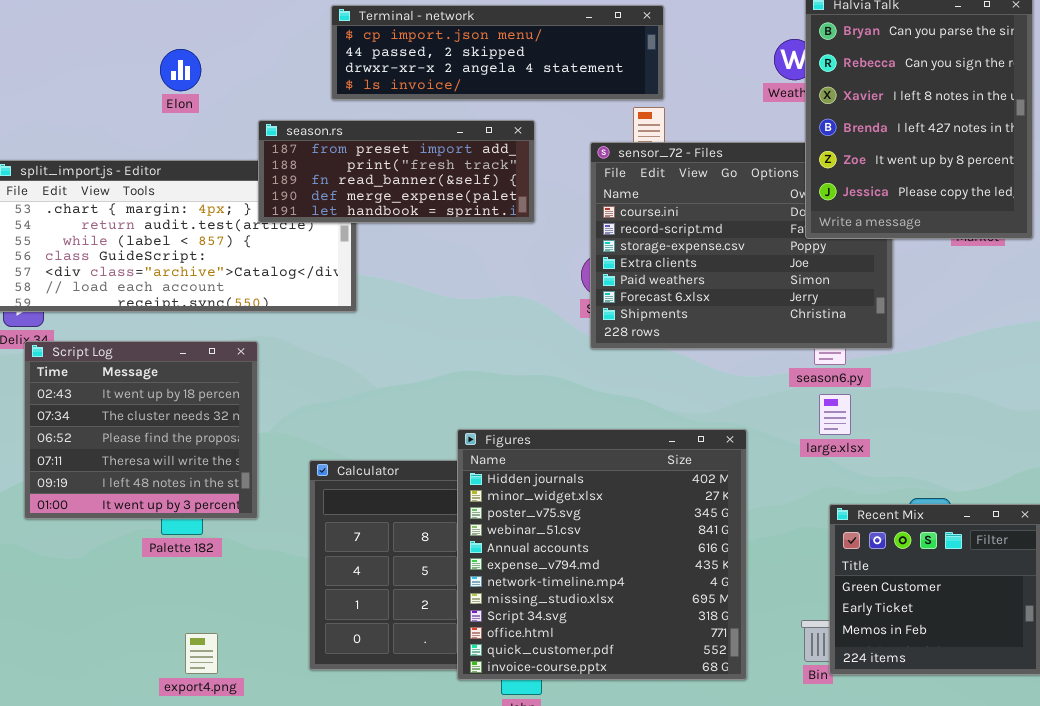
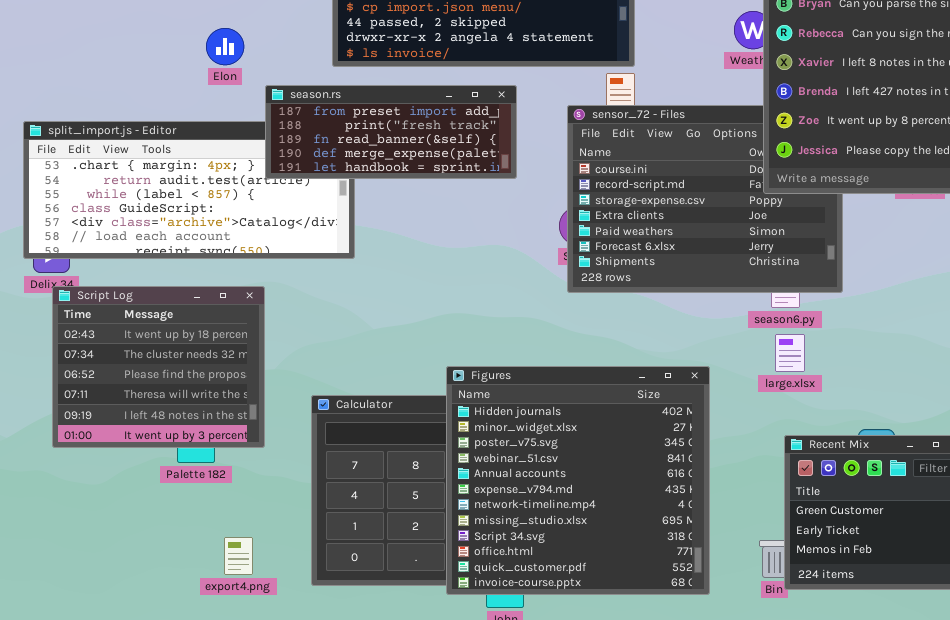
Elon: [160,49,201,91] -> [206,28,244,65], moved
export4.png: [185,633,218,674] -> [224,537,253,575], moved

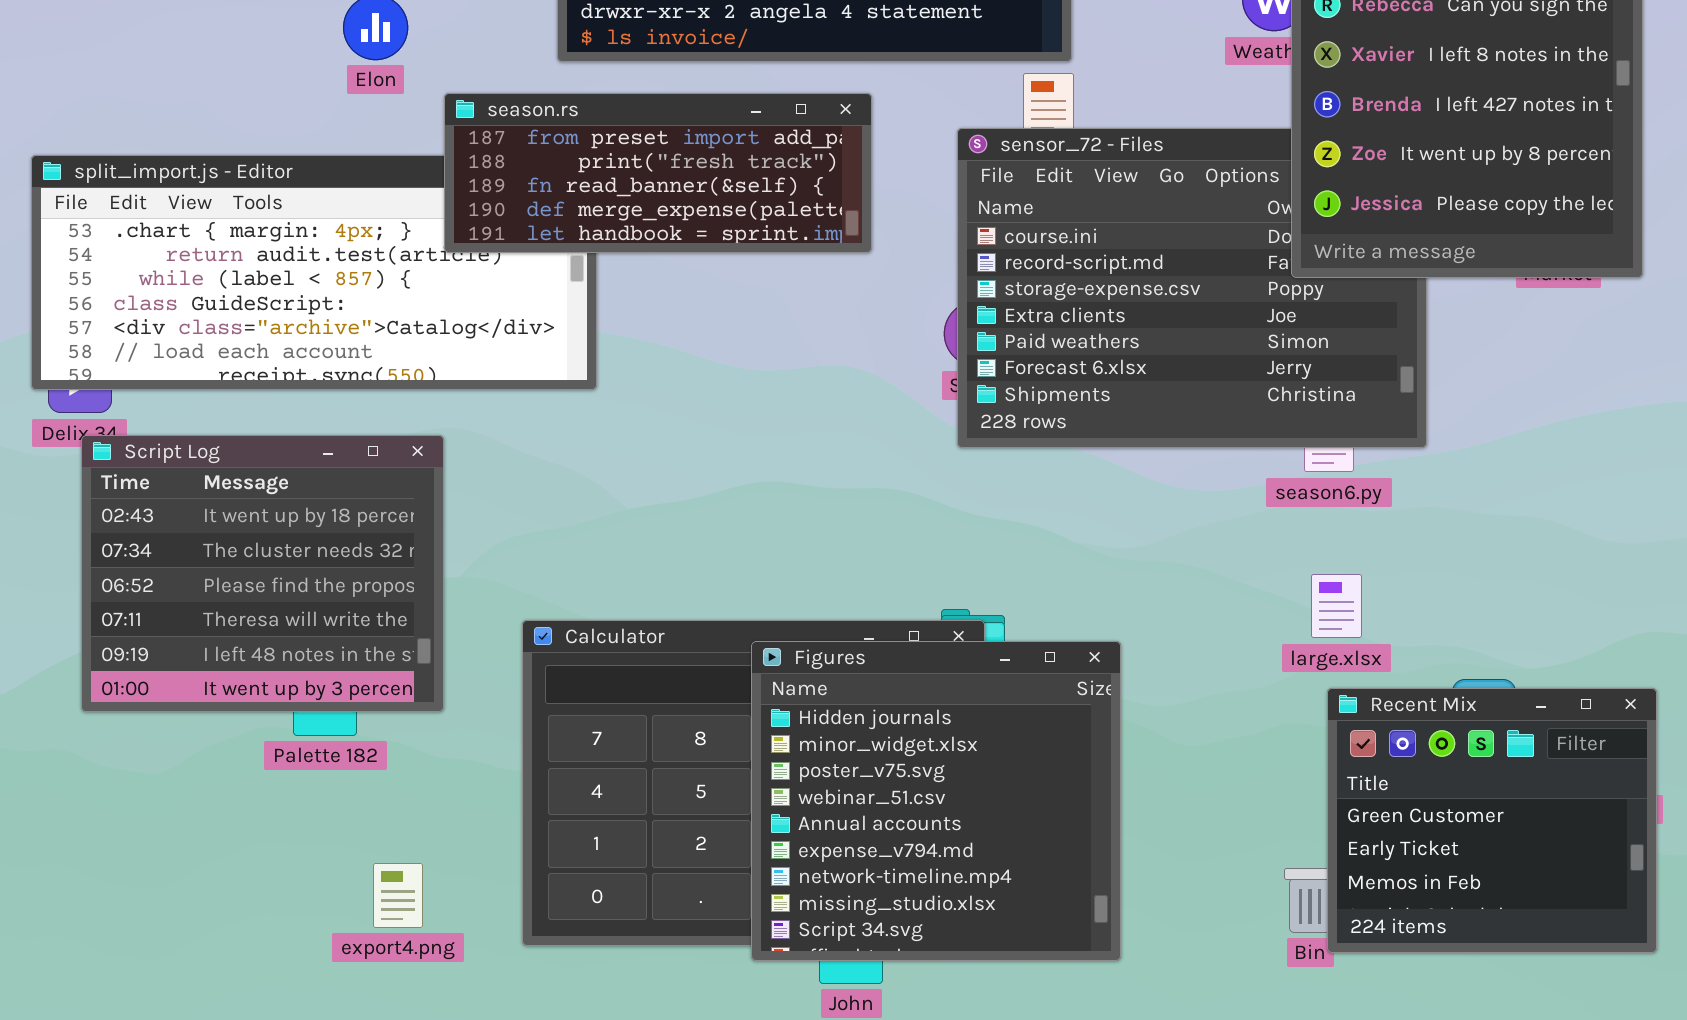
large.xlsx: [775,334,805,372] -> [1311,574,1362,638], moved
Figures: [446,366,710,595] -> [751,641,1121,961], resized

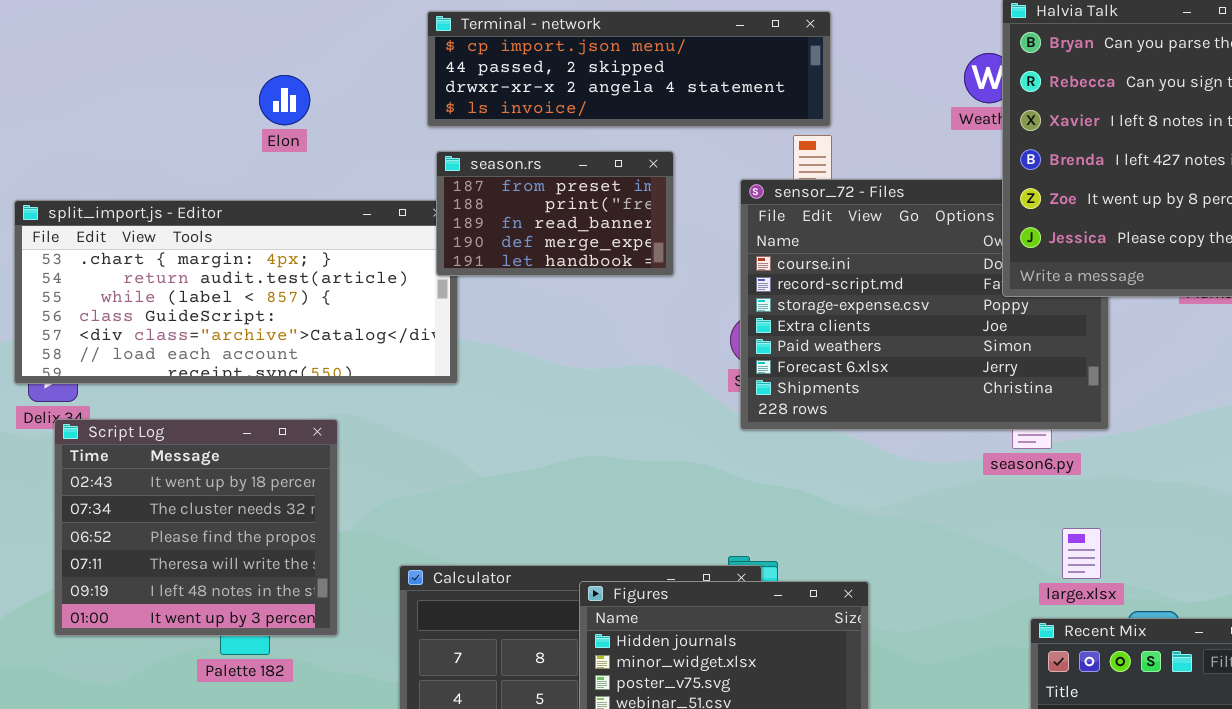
season.rs: [444,93,872,253] -> [436,151,674,276], resized
large.xlsx: [1311,574,1362,638] -> [1062,528,1101,579], moved

